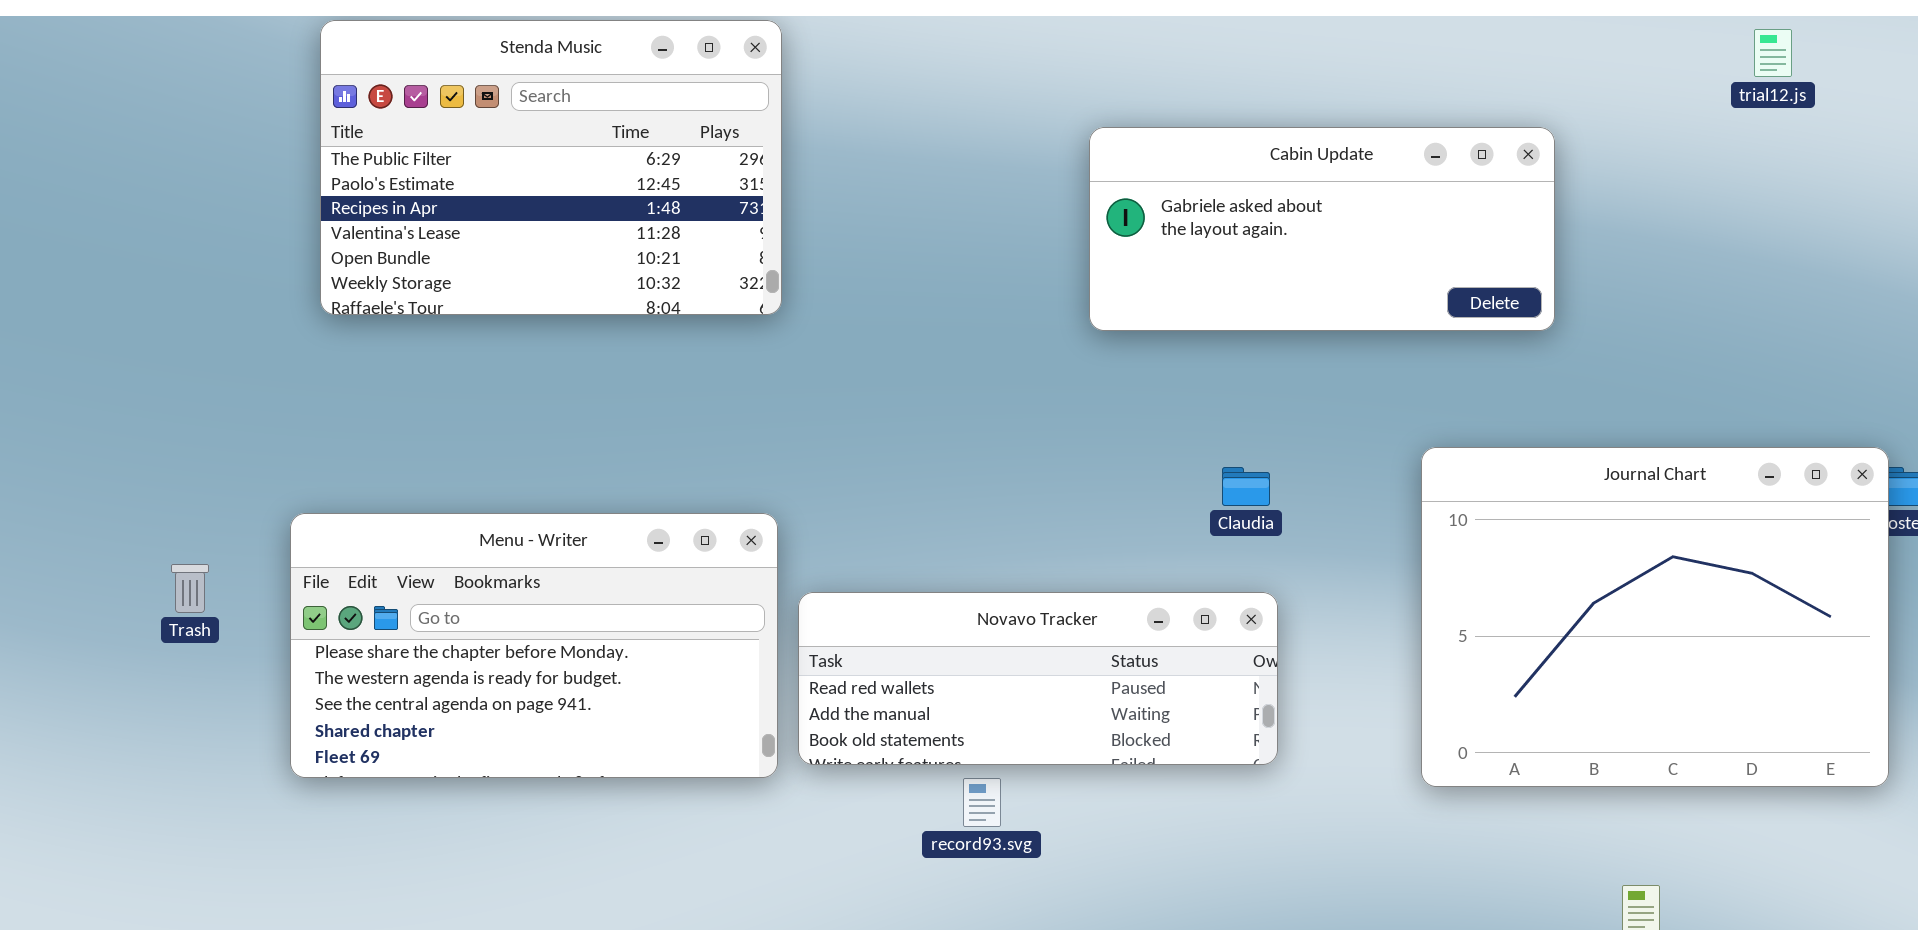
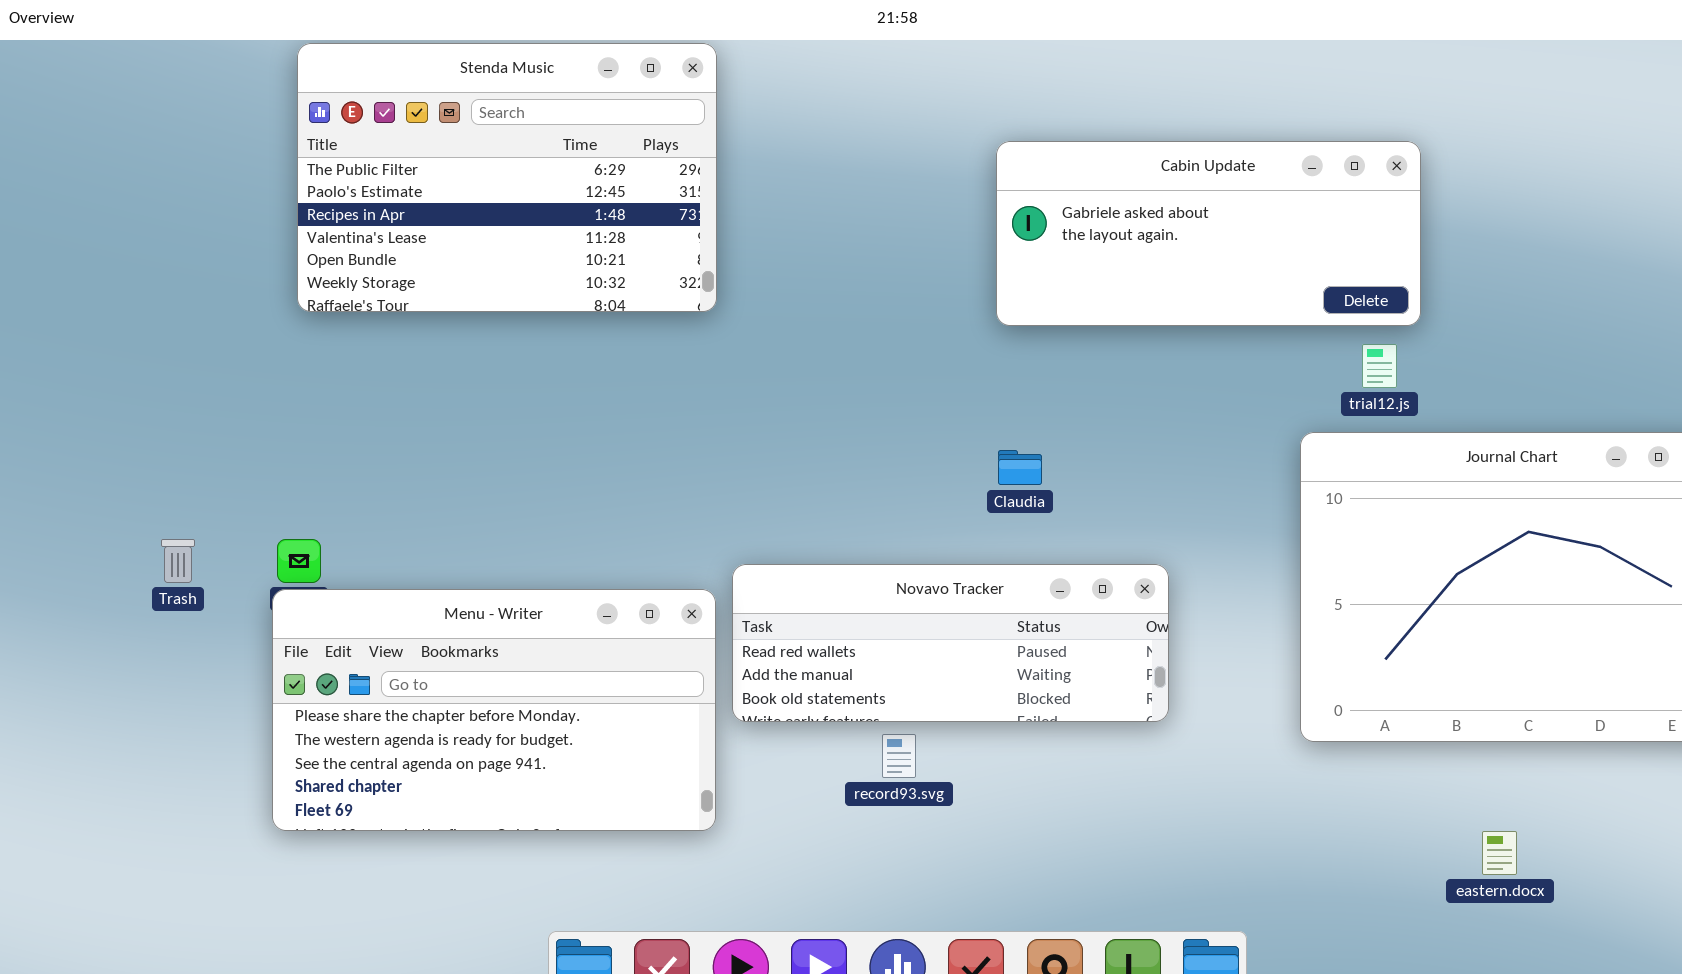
trial12.js: [1754,29,1792,77] -> [1362,344,1397,388], moved
Claudia: [1222,467,1270,506] -> [998,450,1042,485], moved
Menu - Writer: [290,513,778,778] -> [272,589,716,831], moved

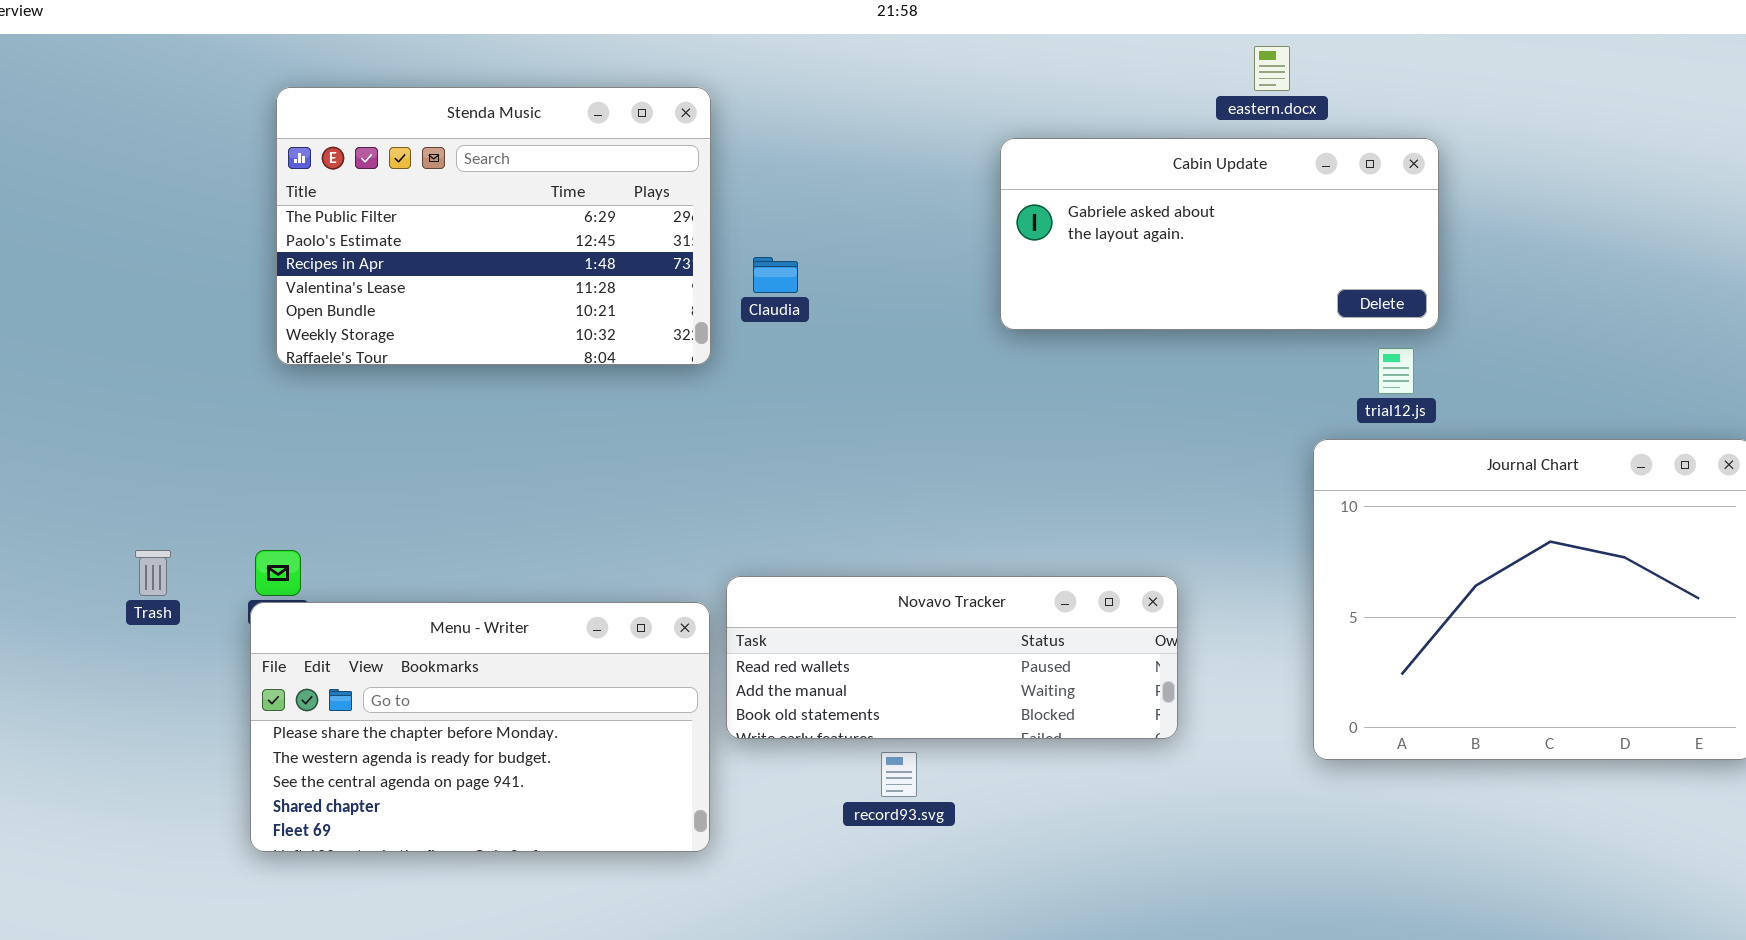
Stenda Music: [297,43,717,312] -> [276,87,711,365], moved
Claudia: [998,450,1042,485] -> [753,257,798,293], moved
eastern.docx: [1482,831,1517,875] -> [1254,46,1290,91], moved

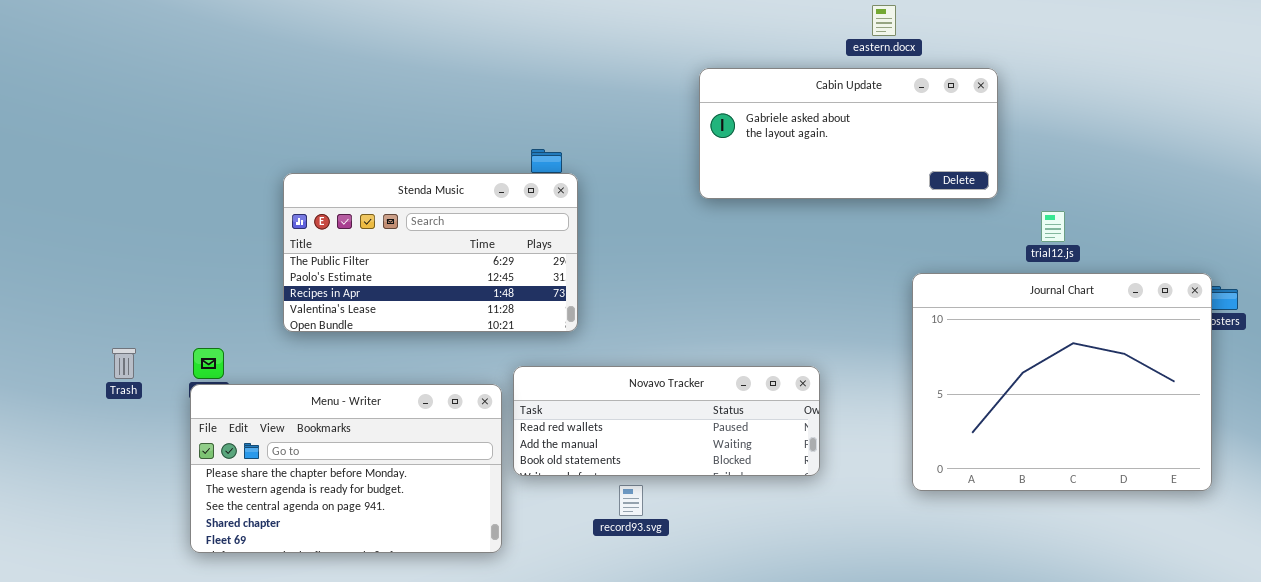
Stenda Music: [276,87,711,365] -> [283,173,578,332], moved, resized
trial12.js: [1378,348,1414,394] -> [1041,211,1065,242], moved

